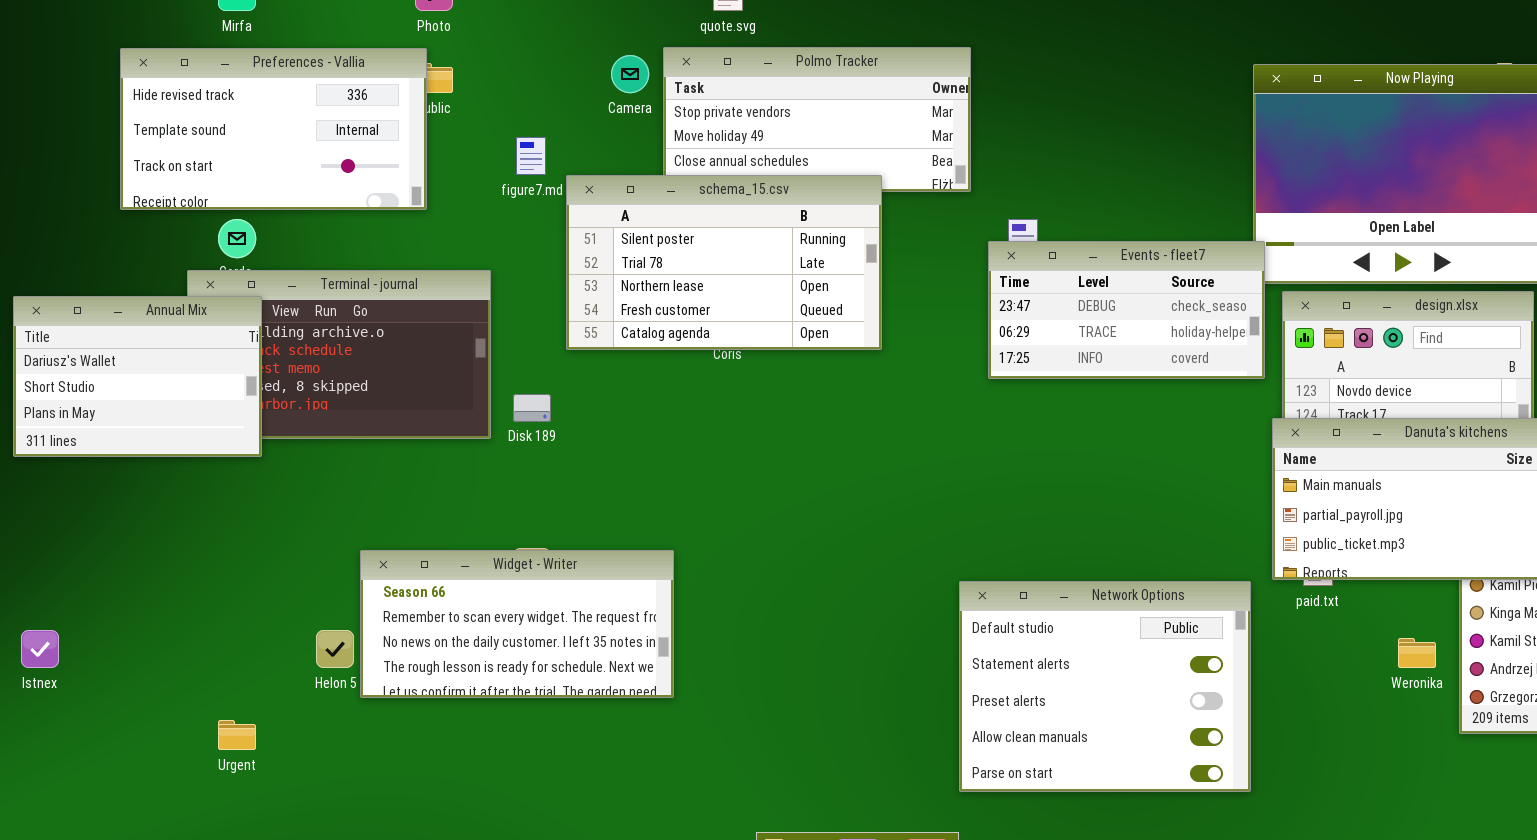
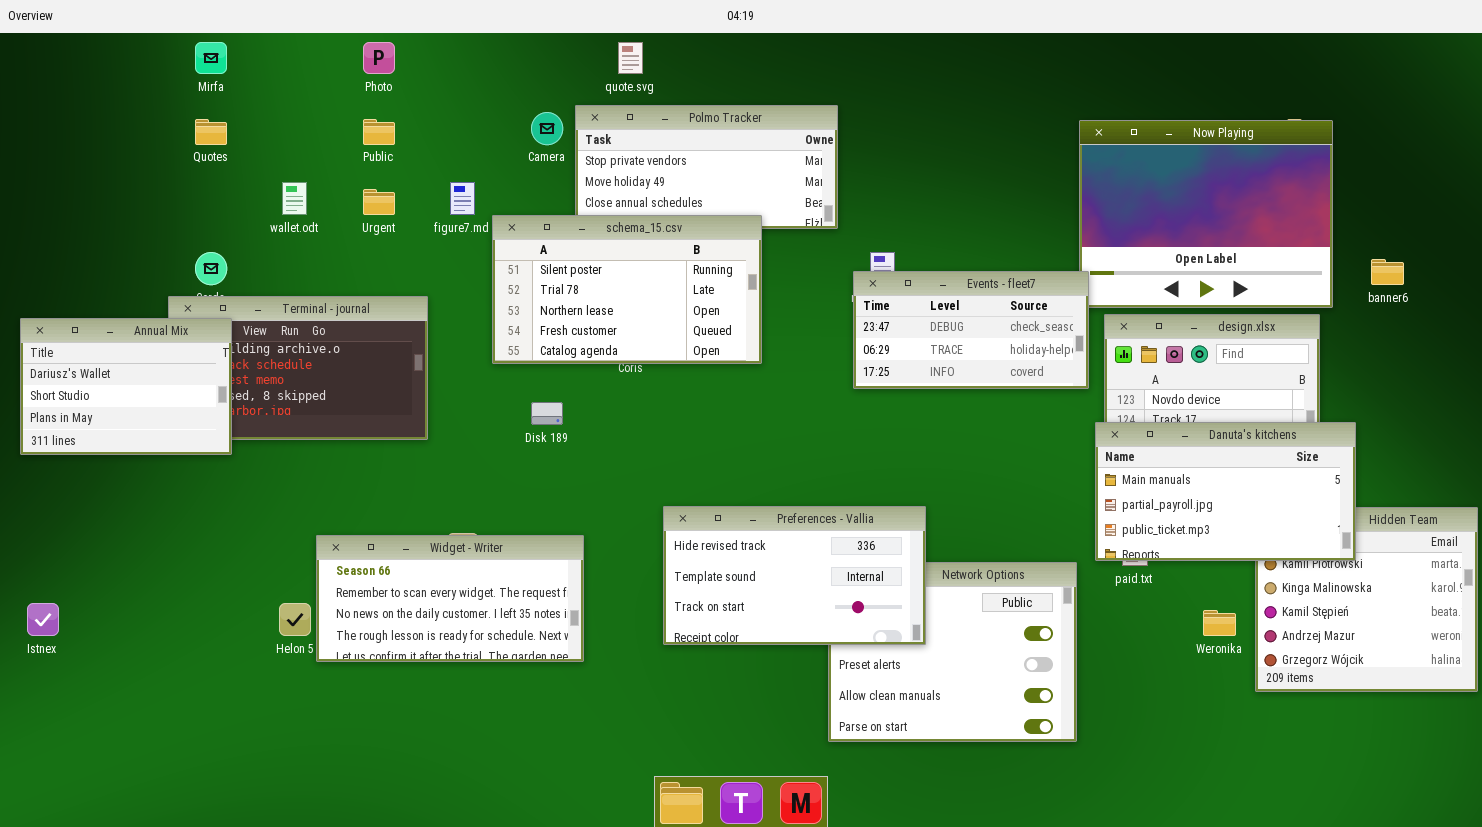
Preferences - Vallia: [120,48,427,210] -> [663,506,926,645], moved
Disk 189: [513,394,551,422] -> [531,402,563,425], moved
Urgent: [218,720,256,750] -> [363,189,395,215], moved

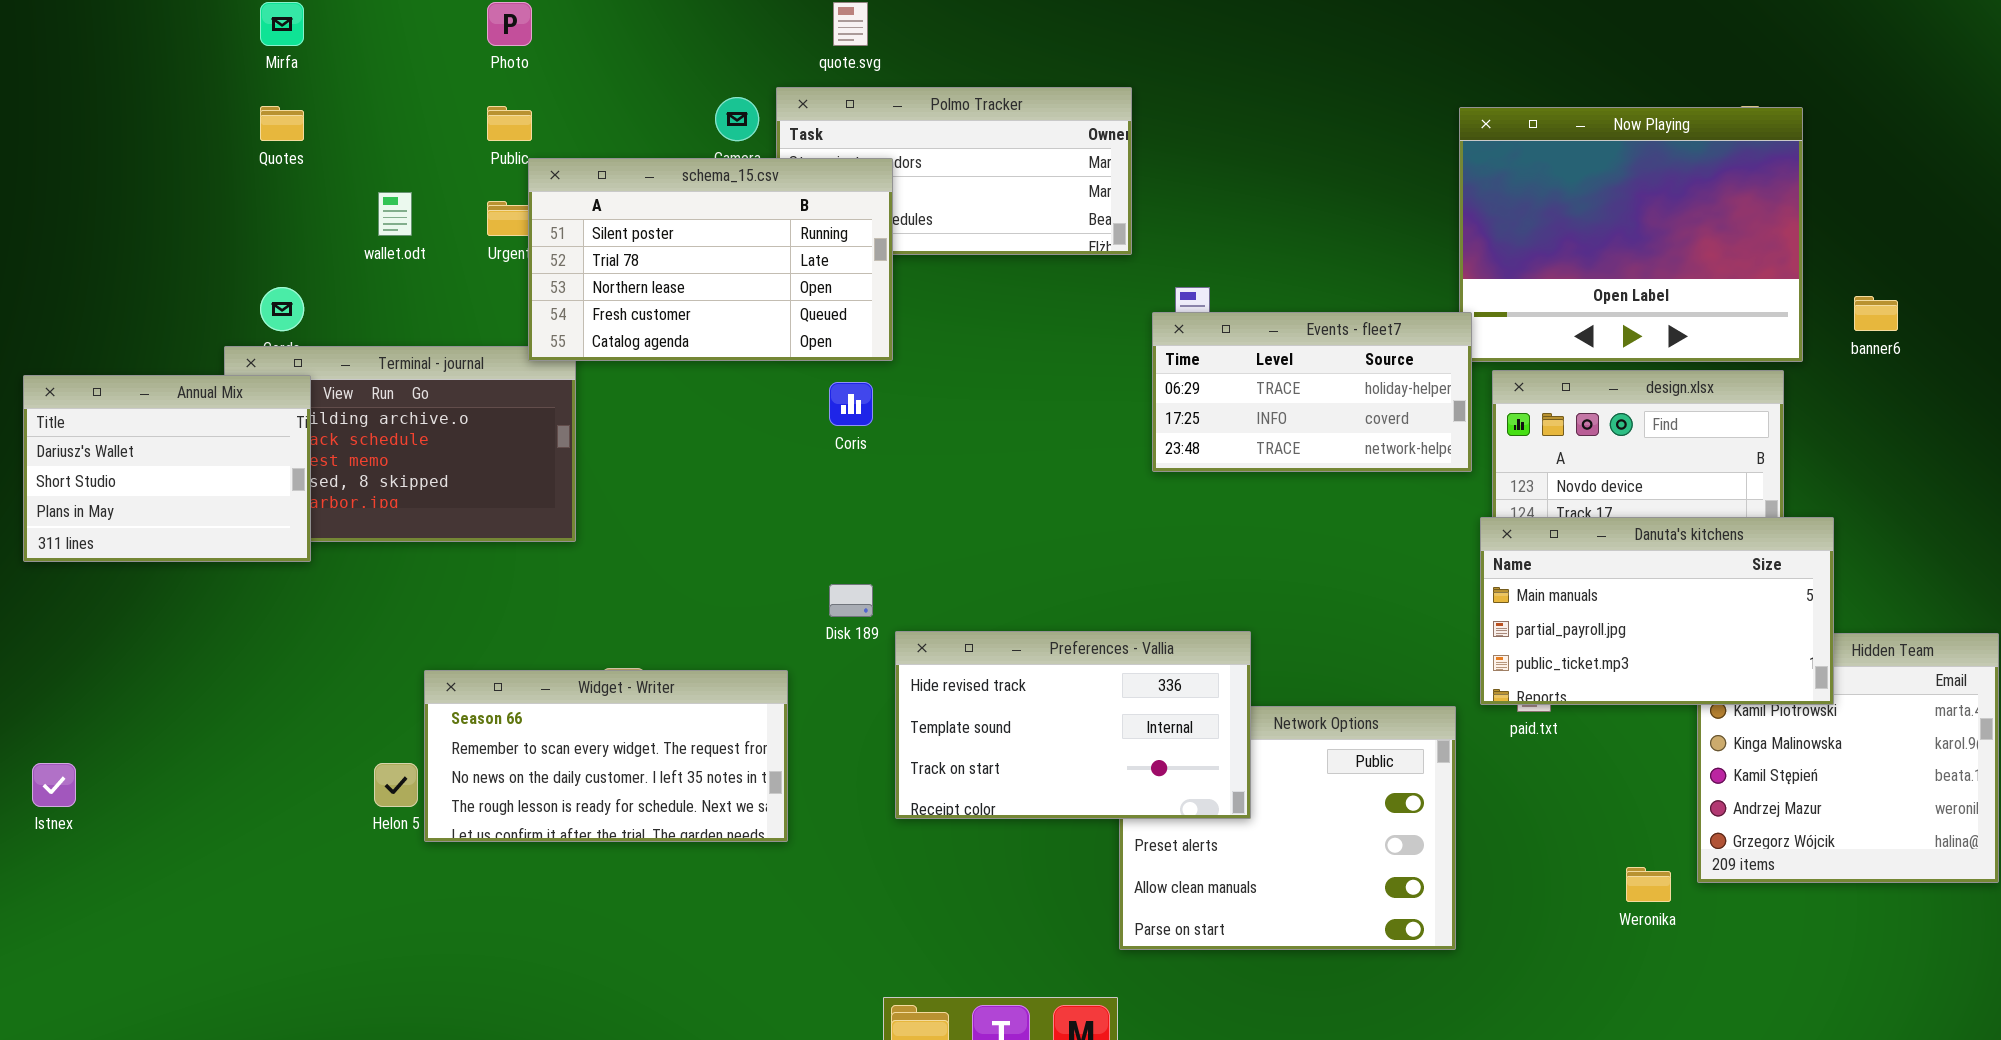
schema_15.csv: [492,215,762,364] -> [528,158,893,361], moved
Events - fleet7: [853,271,1089,389] -> [1152,312,1472,472], scrolled down 1 row
Disk 189: [531,402,563,425] -> [829,584,873,617], moved
Weronika: [1203,610,1236,636] -> [1626,867,1671,902], moved

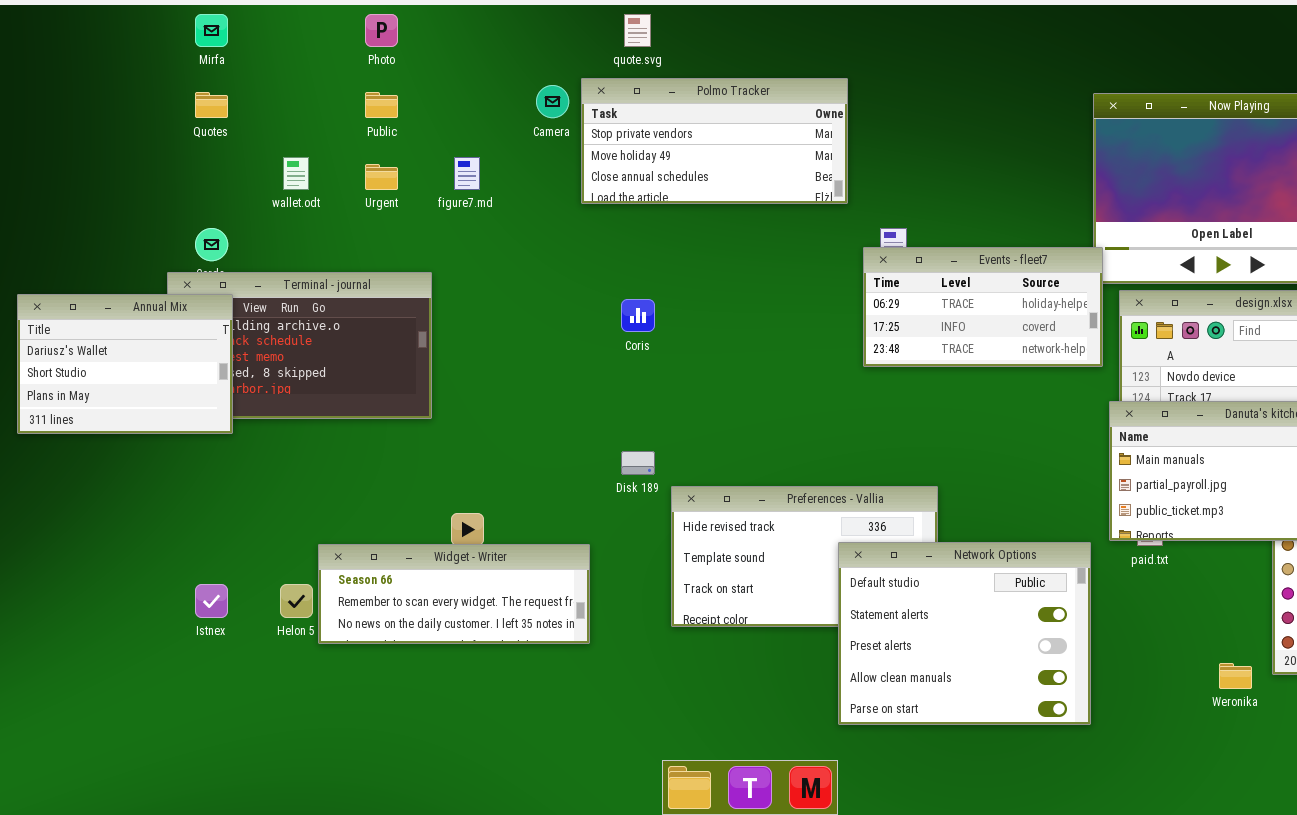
schema_15.csv: [528,158,893,361] -> none, closed
Widget - Writer: [424,670,788,842] -> [318,544,590,644], resized
Network Options: [1119,706,1456,950] -> [838,542,1091,725], raised
Istnex: [32,763,76,807] -> [195,584,228,618], moved

